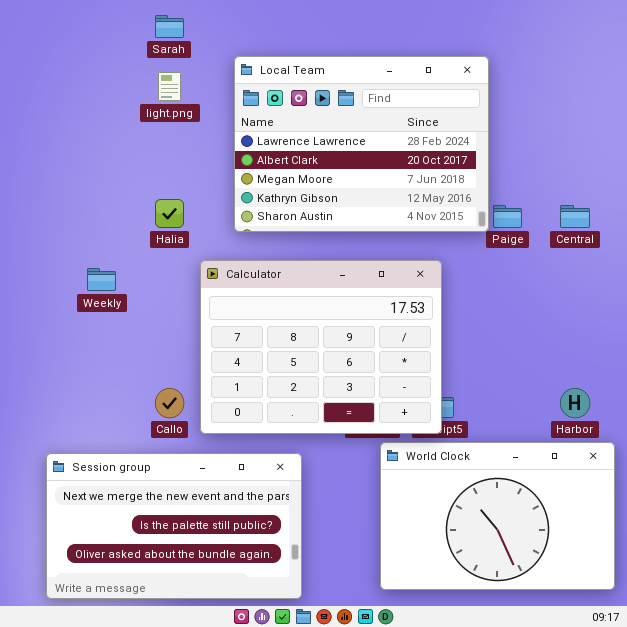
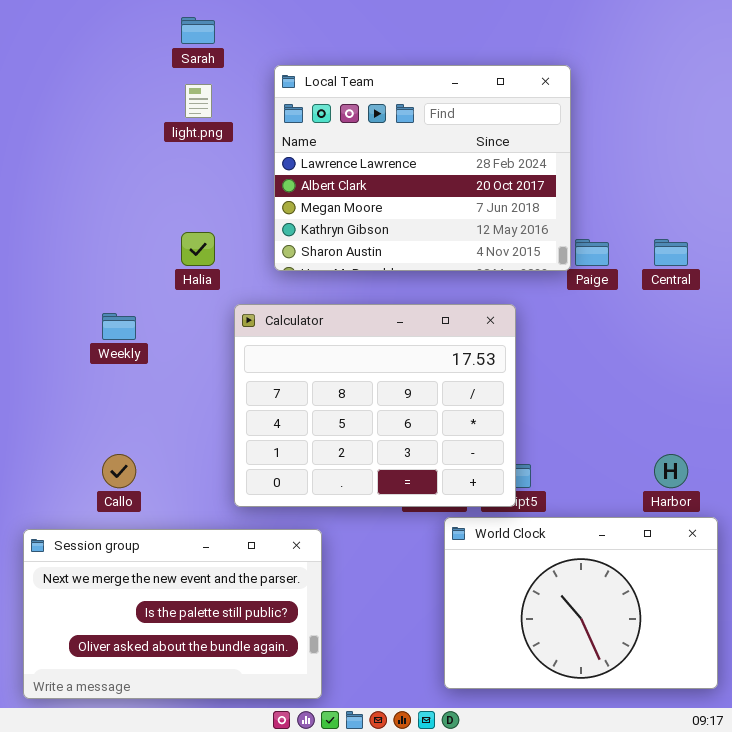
Callo: [155,388,184,418] -> [102,454,136,488], moved
Session group: [46,453,302,599] -> [23,529,322,699], moved

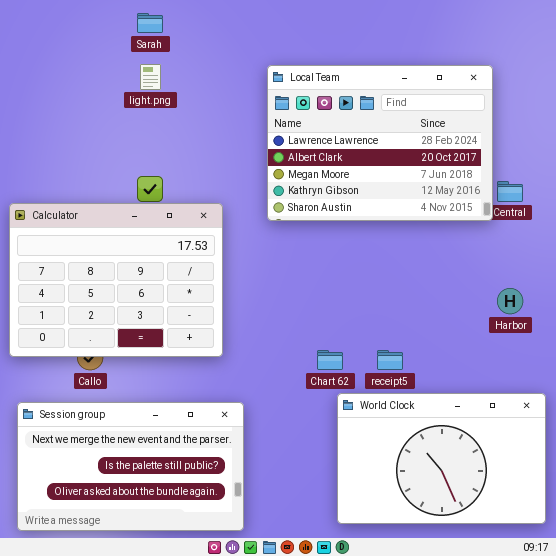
Local Team: [274,65,571,271] -> [267,65,493,221], moved
Calculator: [234,304,516,507] -> [9,203,223,357], moved
Harbor: [654,454,688,488] -> [497,288,523,314], moved

